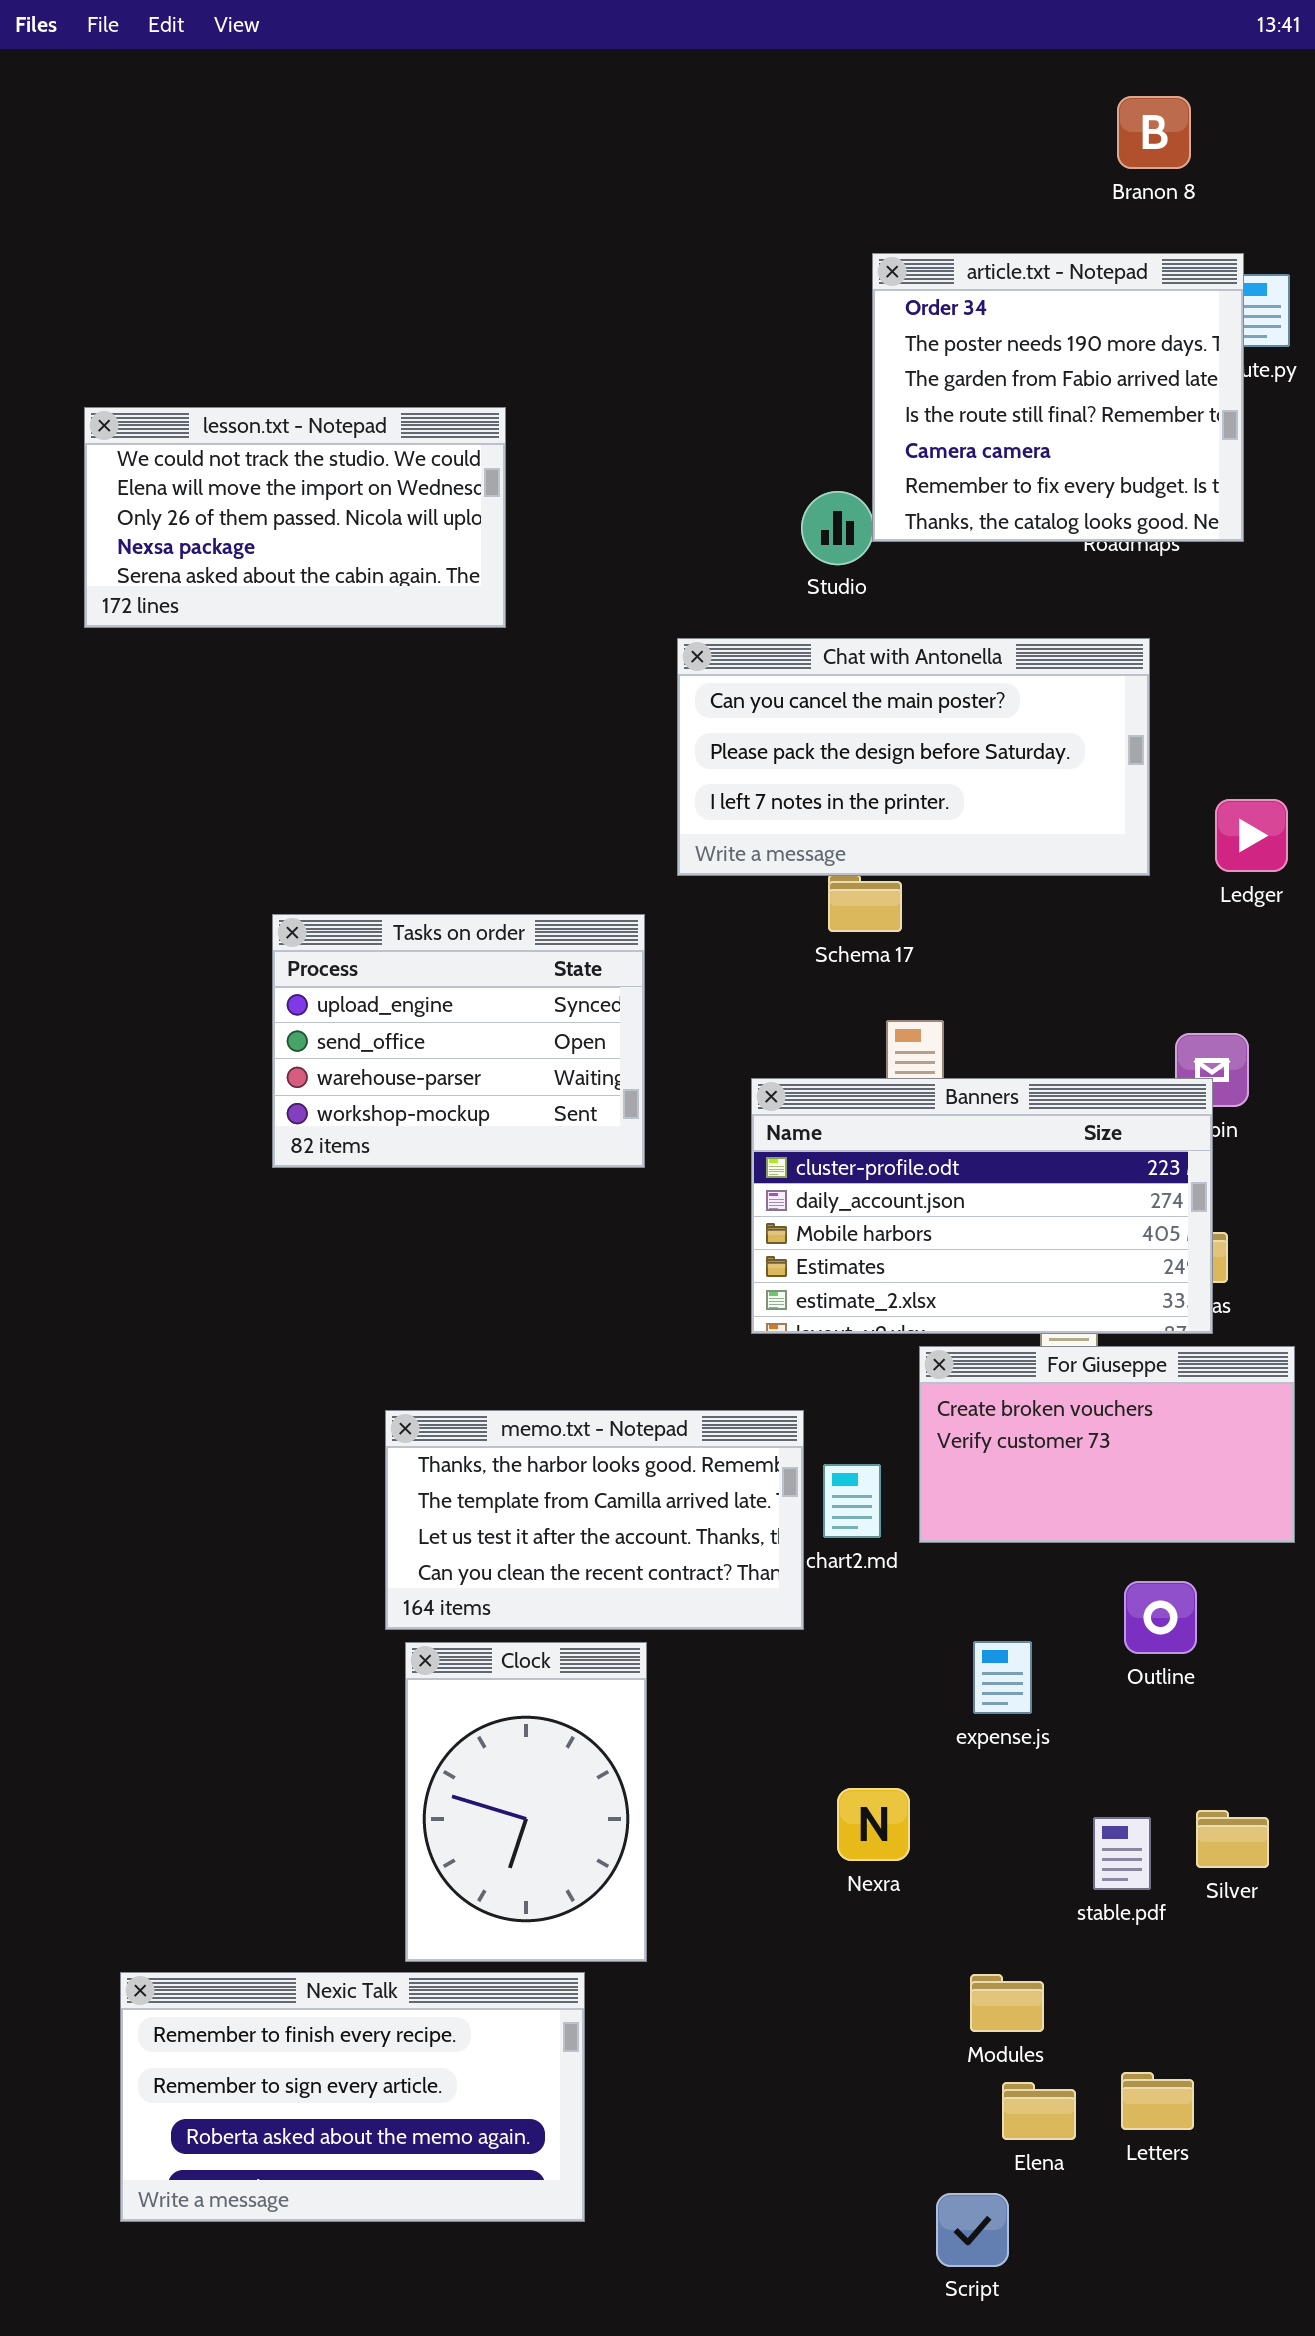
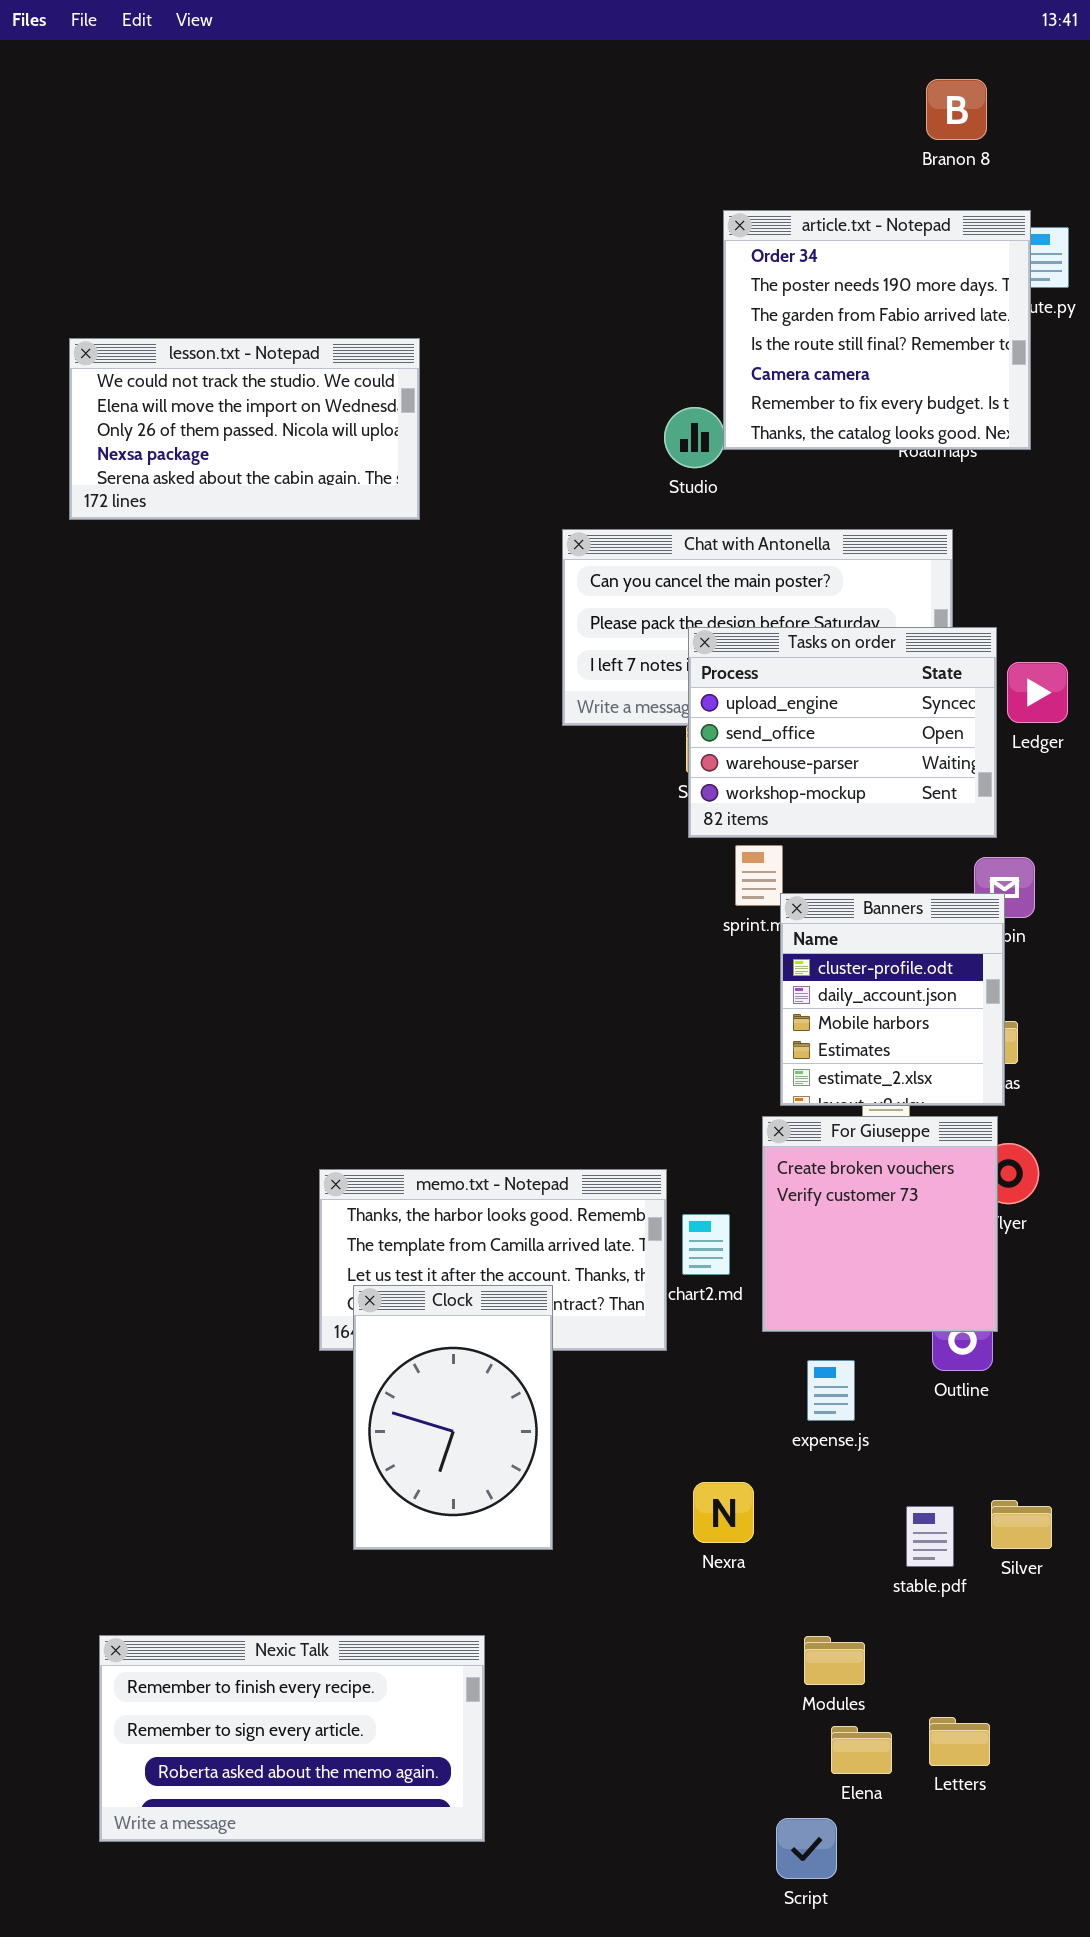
Tasks on order: [272,914,645,1168] -> [688,627,997,838], moved
Banners: [751,1078,1213,1334] -> [780,893,1005,1106], resized
For Giuseppe: [919,1346,1295,1543] -> [762,1116,998,1332], resized
Clock: [405,1642,647,1962] -> [353,1285,553,1550], moved

